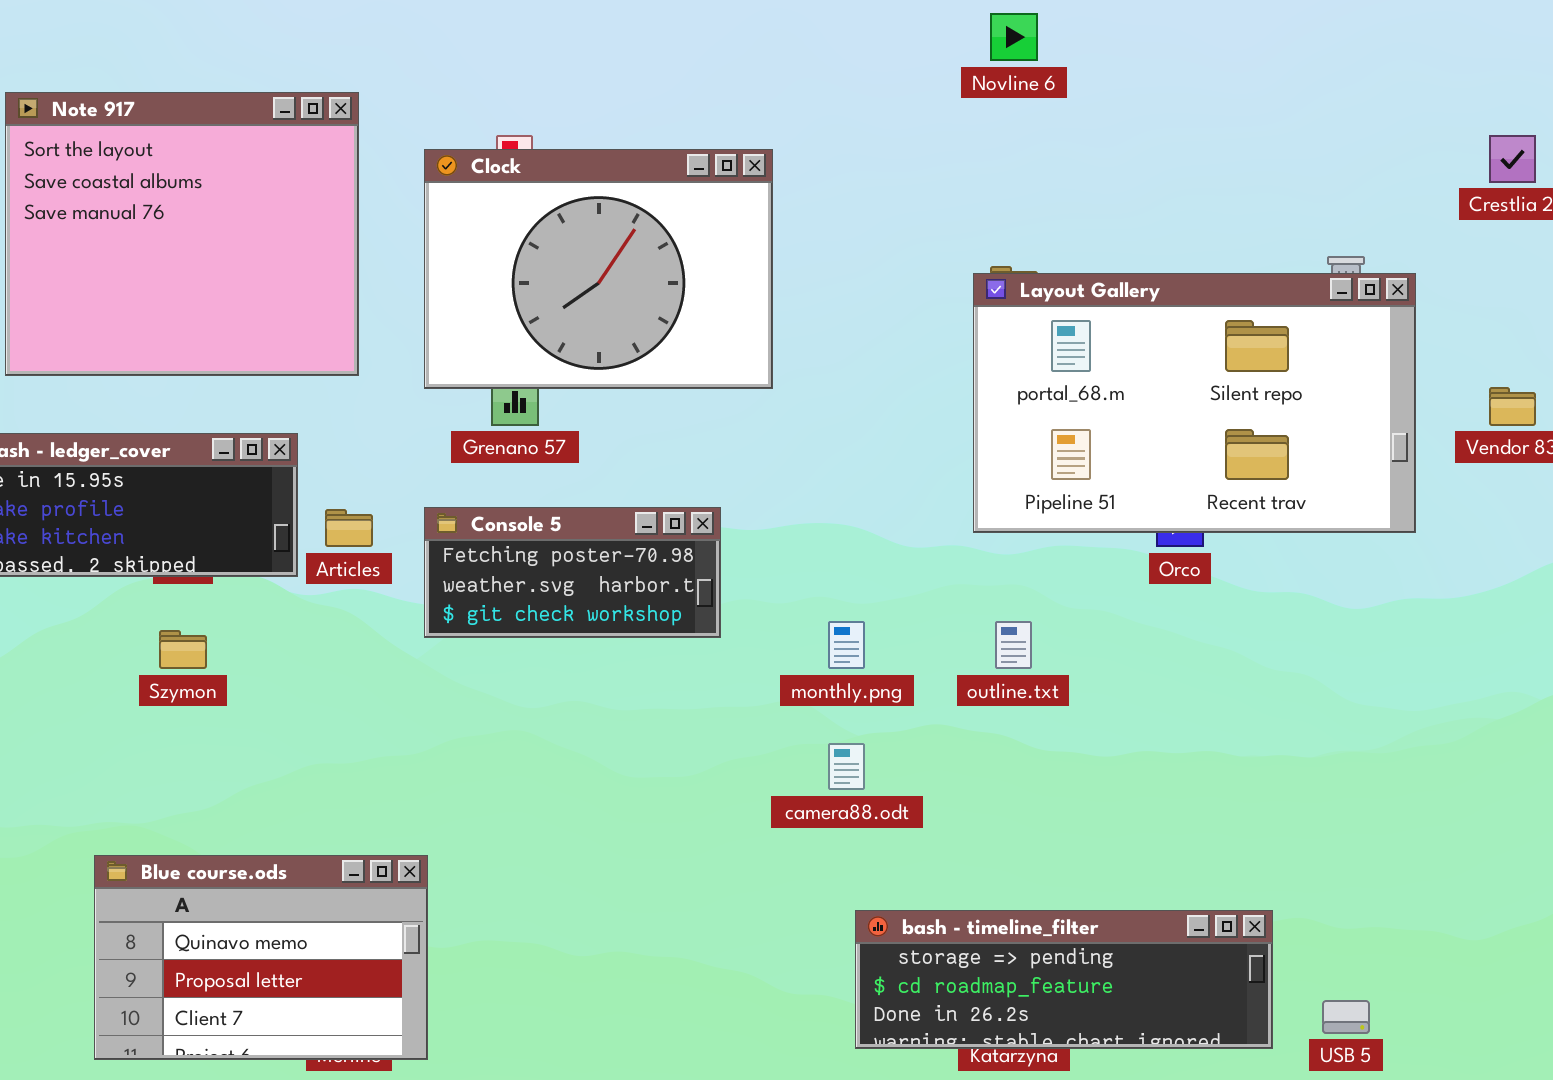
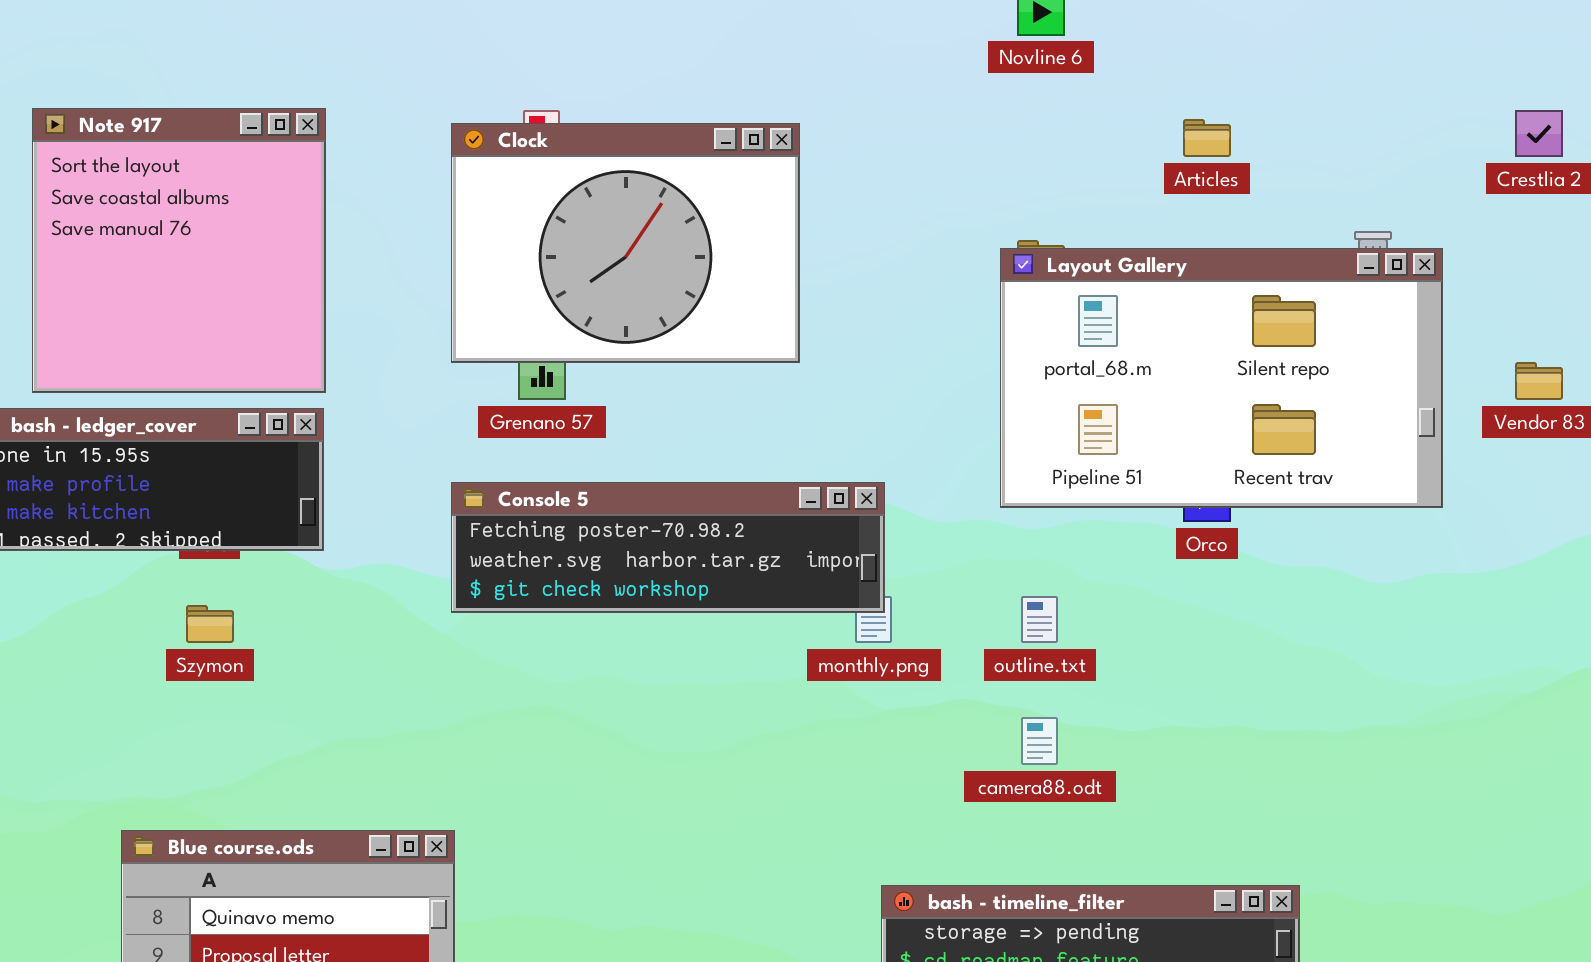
Note 917: [5,92,359,376] -> [32,108,326,393], moved, resized
Console 5: [424,507,721,638] -> [451,482,885,613], resized
Articles: [325,509,373,547] -> [1183,119,1231,157], moved
camera88.odt: [828,743,865,790] -> [1021,717,1058,765], moved

